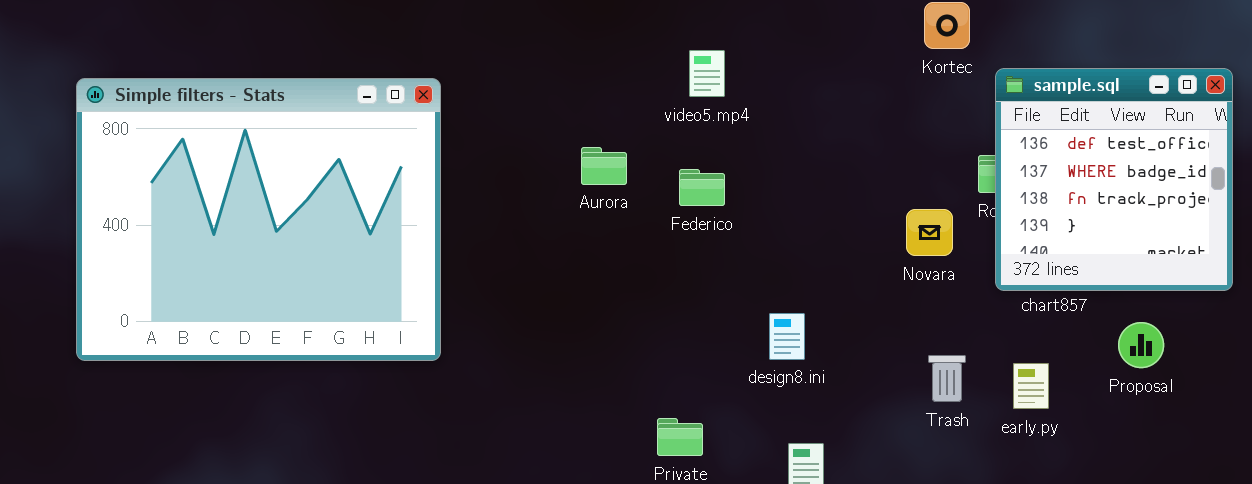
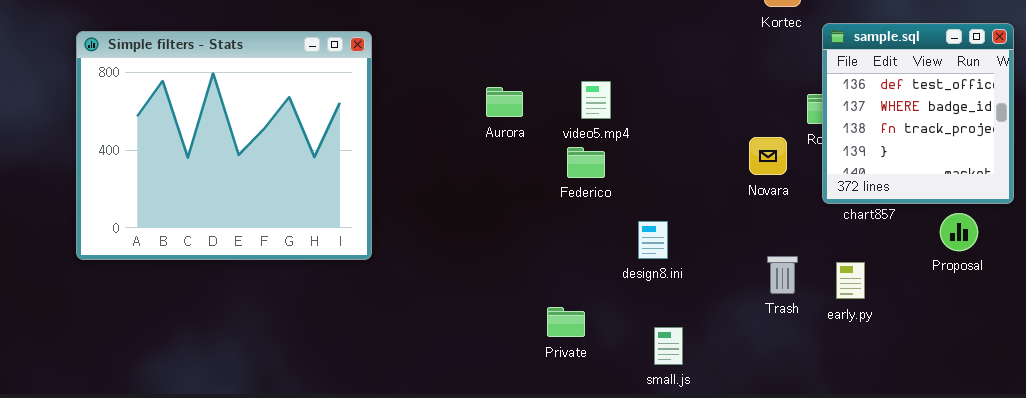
video5.mp4: [689,50,725,97] -> [581,81,611,119], moved
Federico: [679,169,725,206] -> [567,147,605,178], moved
Proposal: [1118,322,1164,368] -> [940,213,978,251], moved

